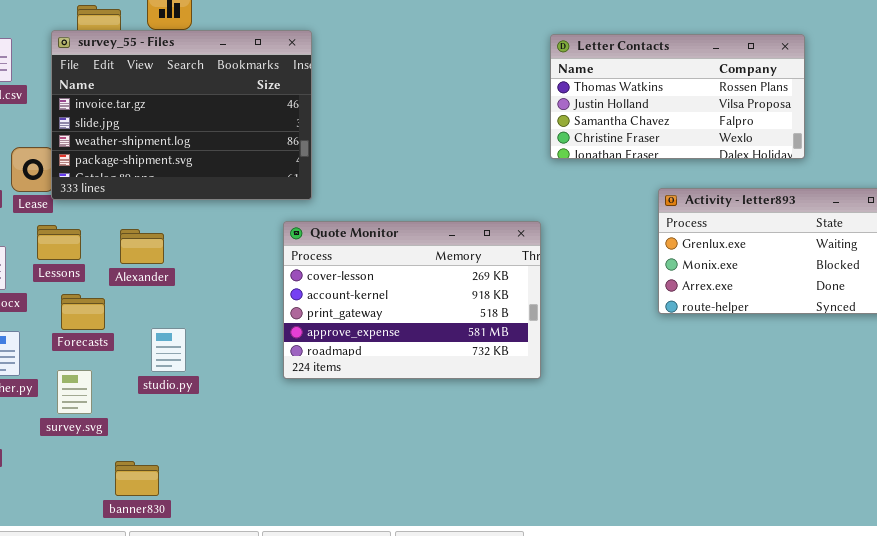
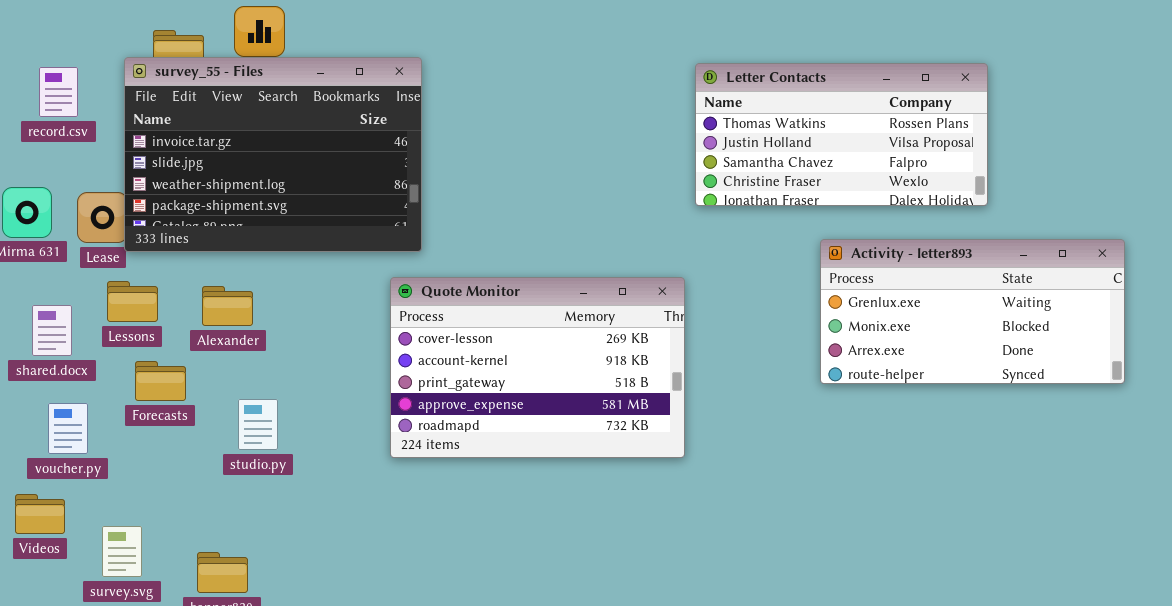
survey.svg: [57,370,92,414] -> [102,526,142,577], moved

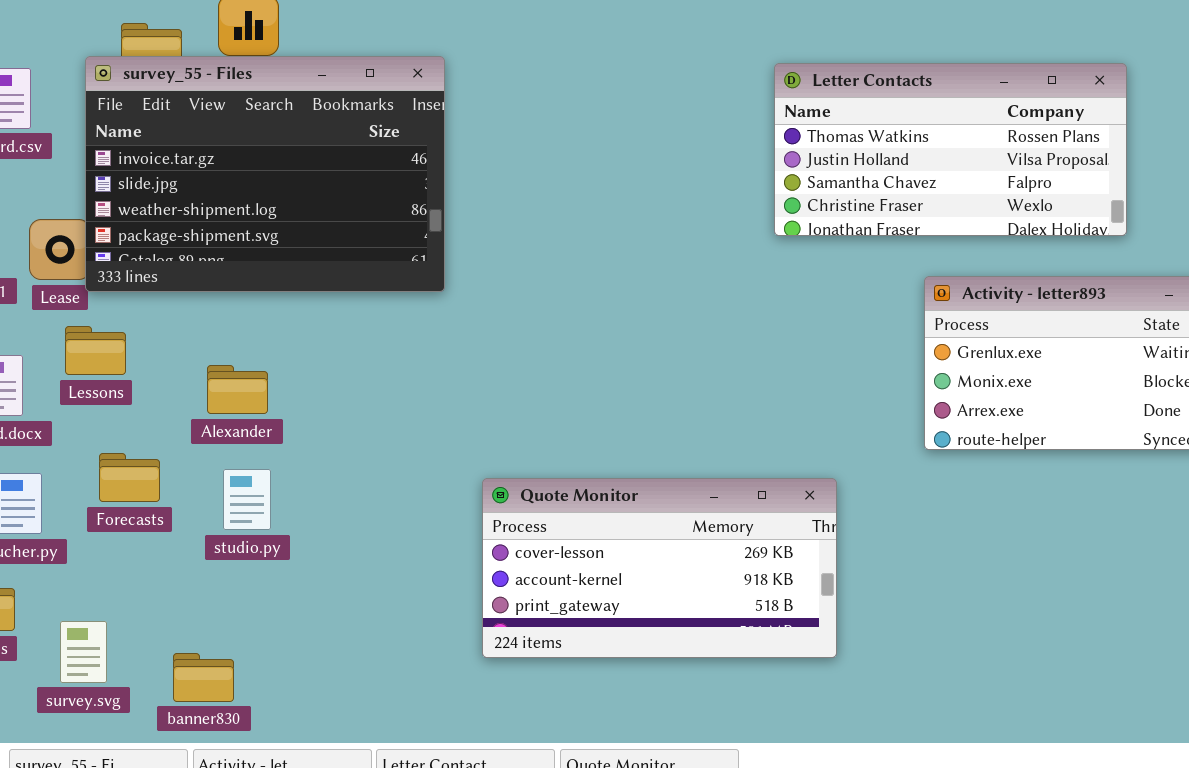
Quote Monitor: [390,277,685,458] -> [482,478,837,658], moved, resized
Alexander: [202,286,253,326] -> [207,365,268,414], moved
Forecasts: [135,361,186,401] -> [99,453,160,502], moved

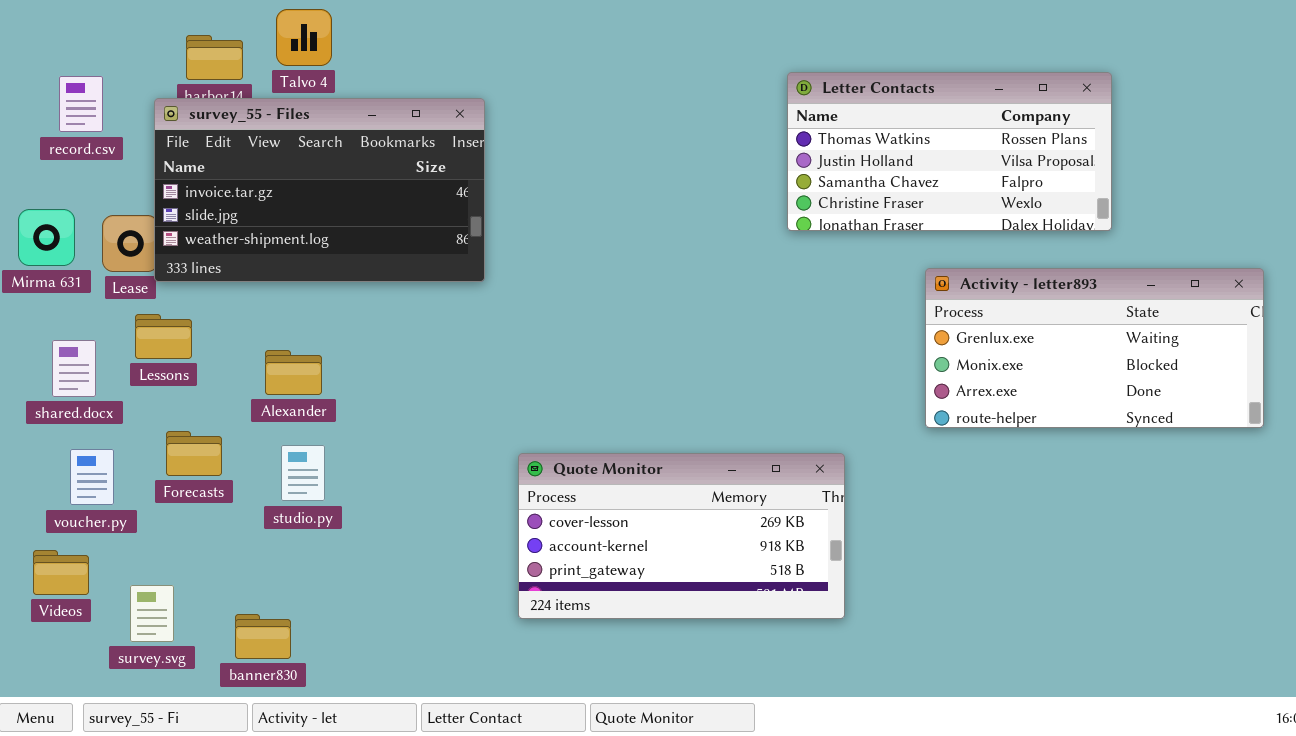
survey_55 - Files: [85,56,445,292] -> [154,98,485,282], resized

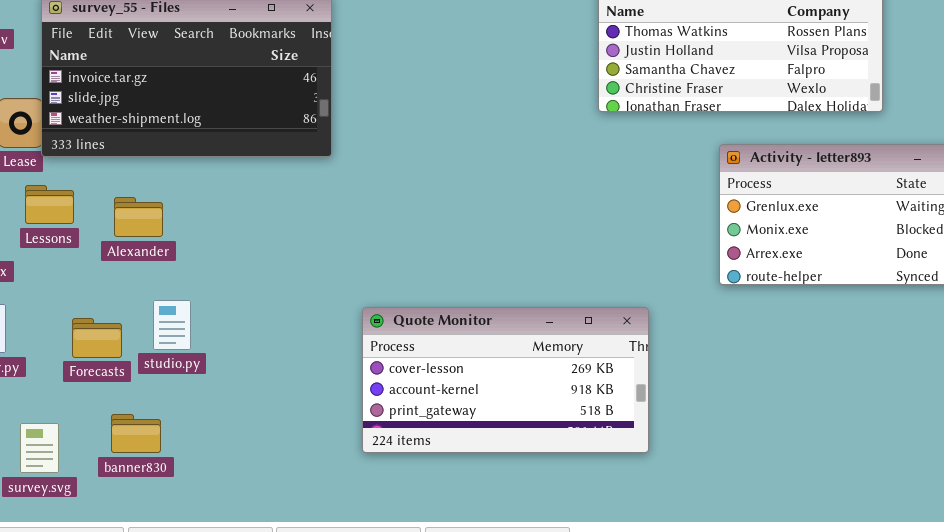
Alexander: [265,350,322,395] -> [114,197,163,237], moved
Forecasts: [166,431,222,476] -> [72,318,122,358], moved
banner830: [235,614,291,659] -> [111,414,161,453], moved

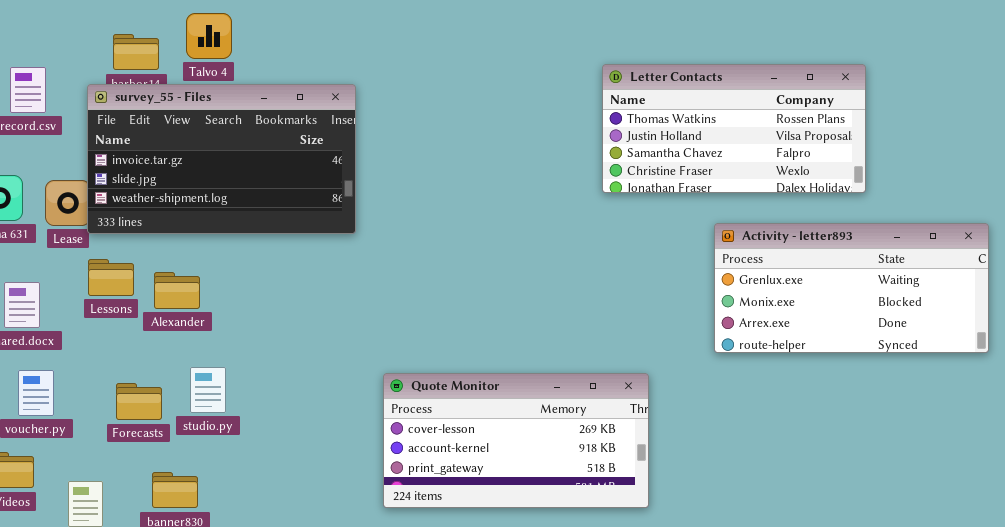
Lessons: [25,185,74,224] -> [88,259,134,296], moved

